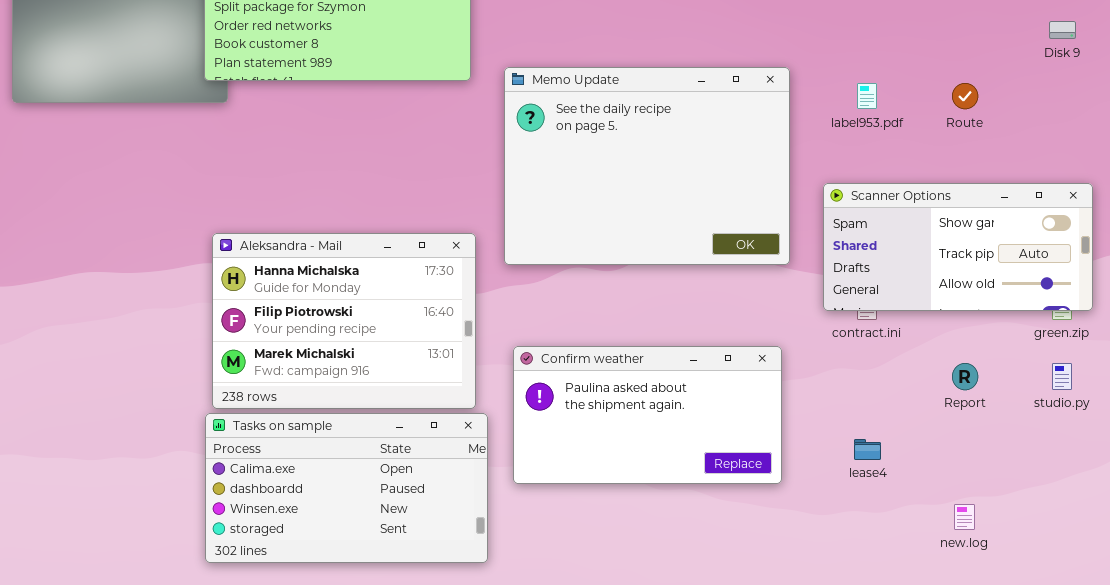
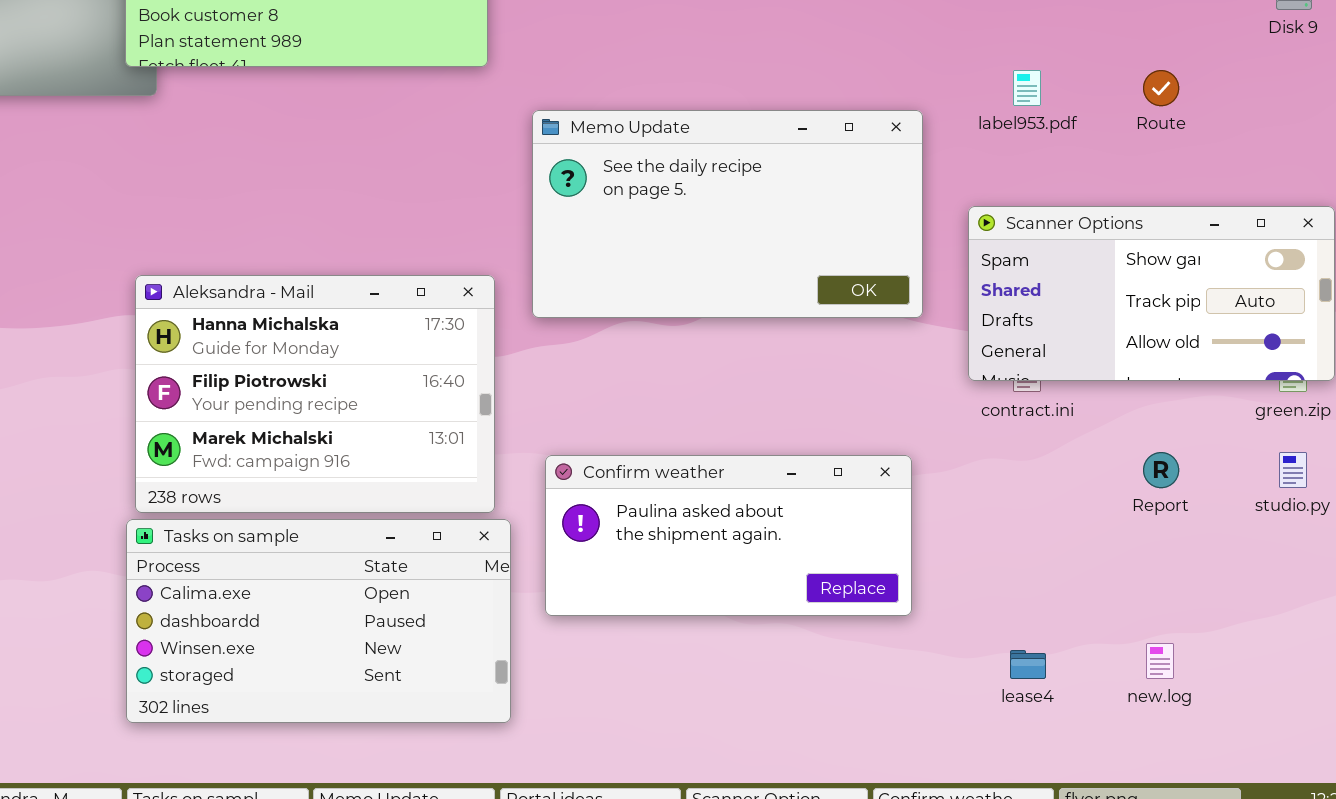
Memo Update: [504,67,790,265] -> [532,110,923,318], resized
Confirm weather: [513,346,782,484] -> [545,455,912,616], resized
lease4: [854,439,881,460] -> [1010,650,1046,679], moved

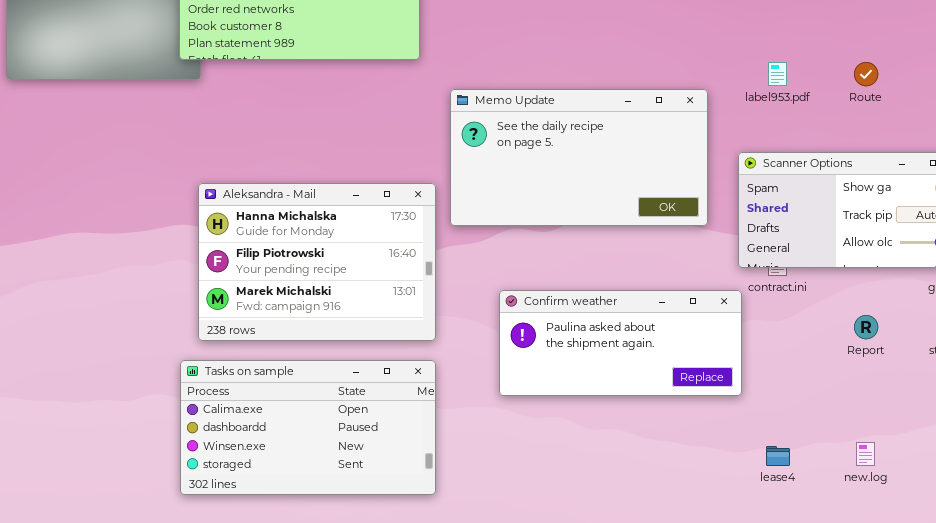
Aleksandra - Mail: [135,275,495,513] -> [198,183,436,341], moved
Confirm weather: [545,455,912,616] -> [499,290,742,396], moved

